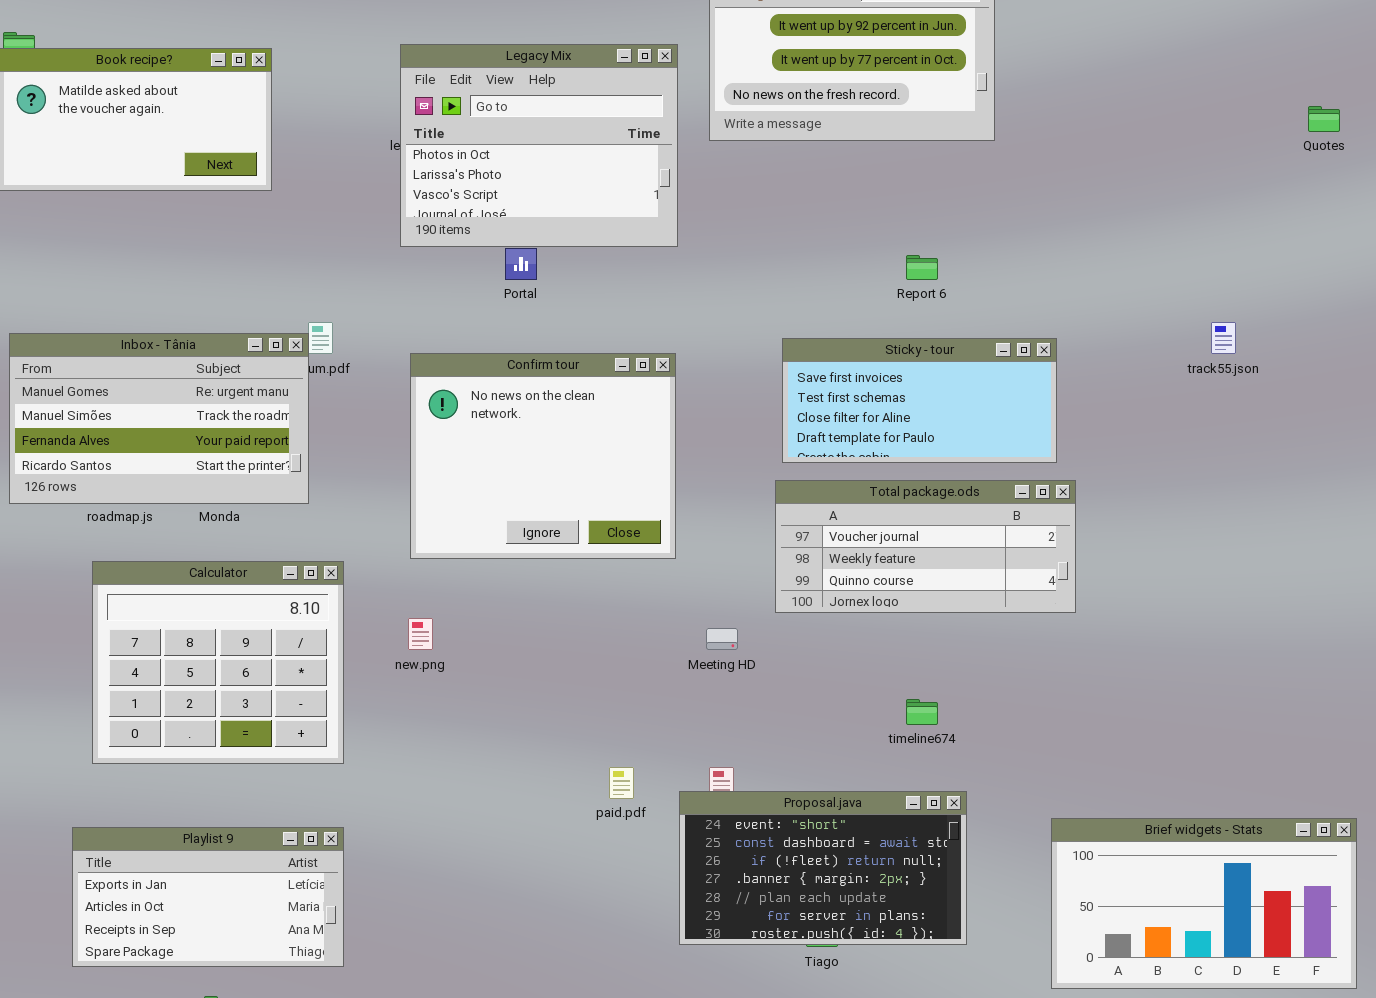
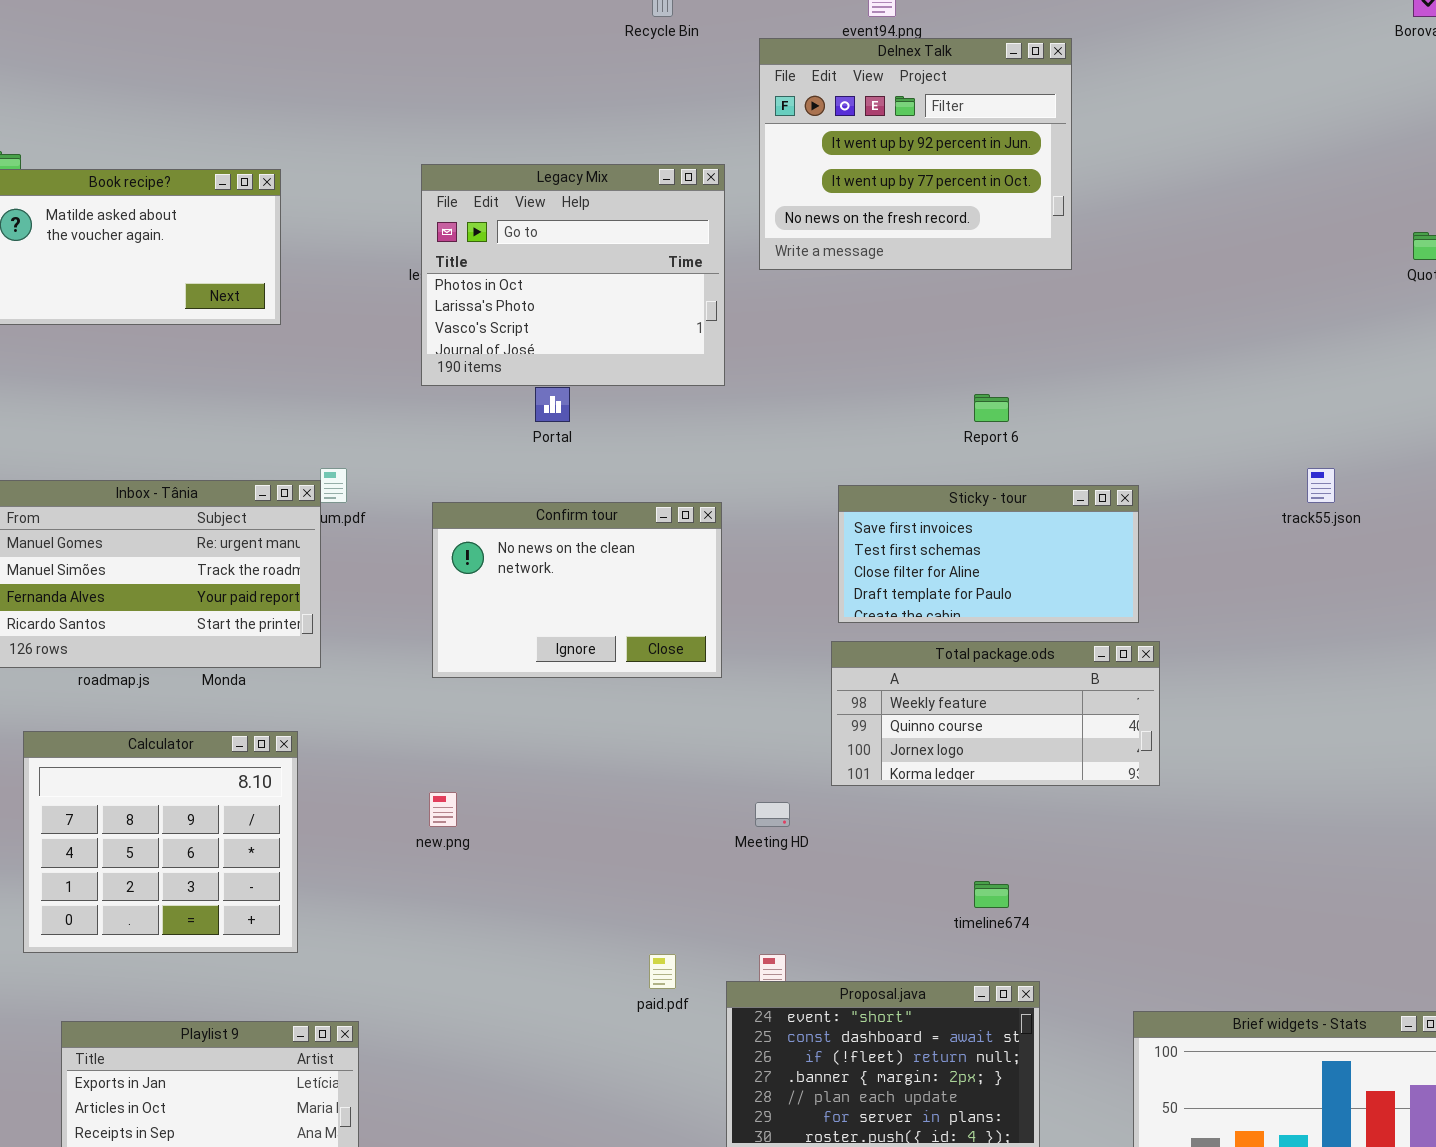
Confirm tour: [410,353,676,559] -> [432,502,722,678], resized
Total package.ods: [775,480,1076,613] -> [831,641,1160,786], scrolled down 1 row
Calculator: [92,561,344,764] -> [23,731,298,953], moved

